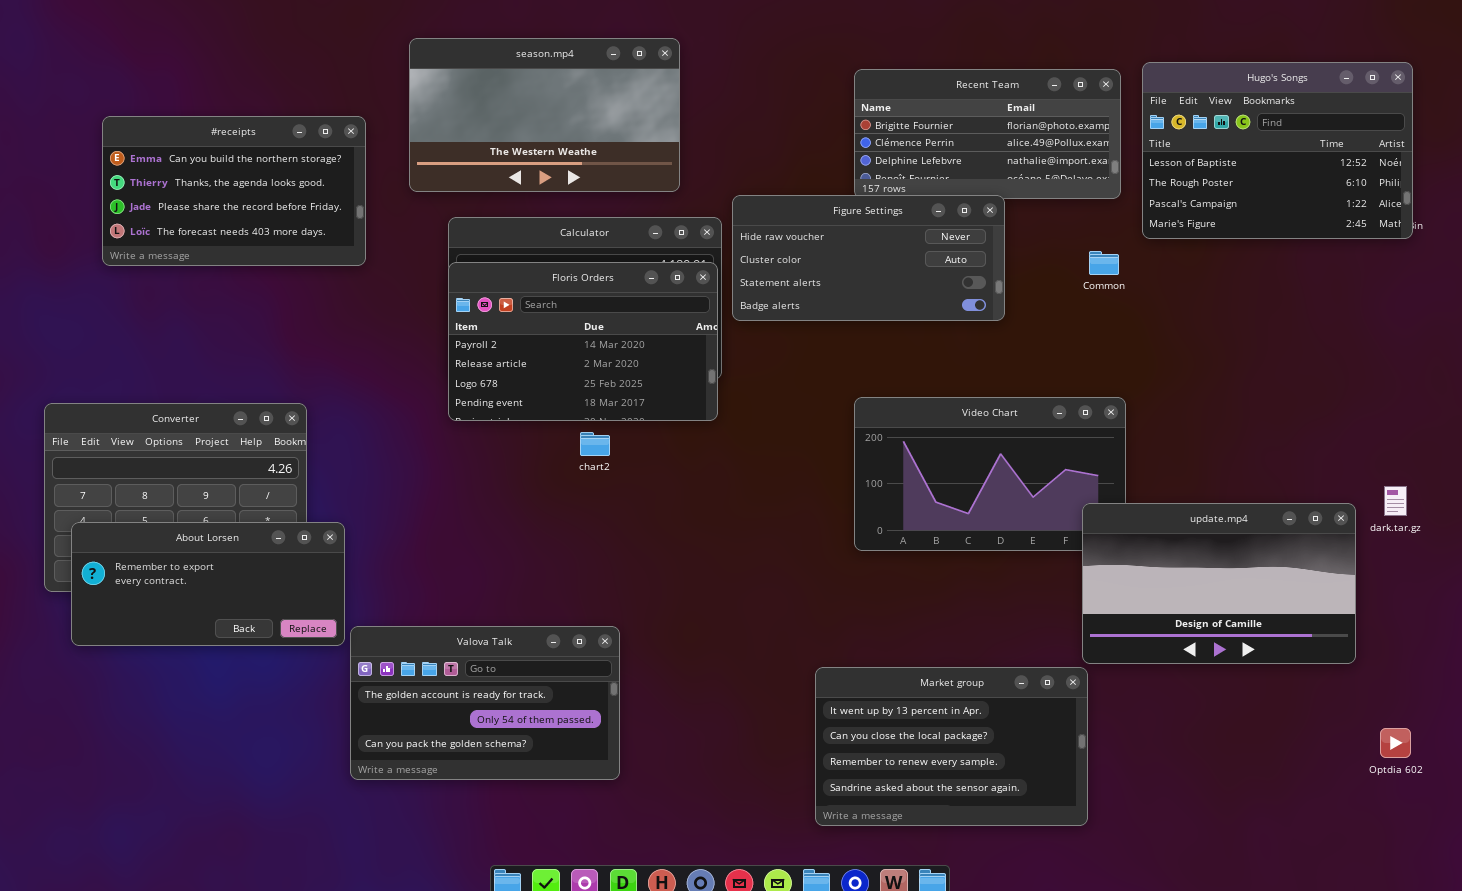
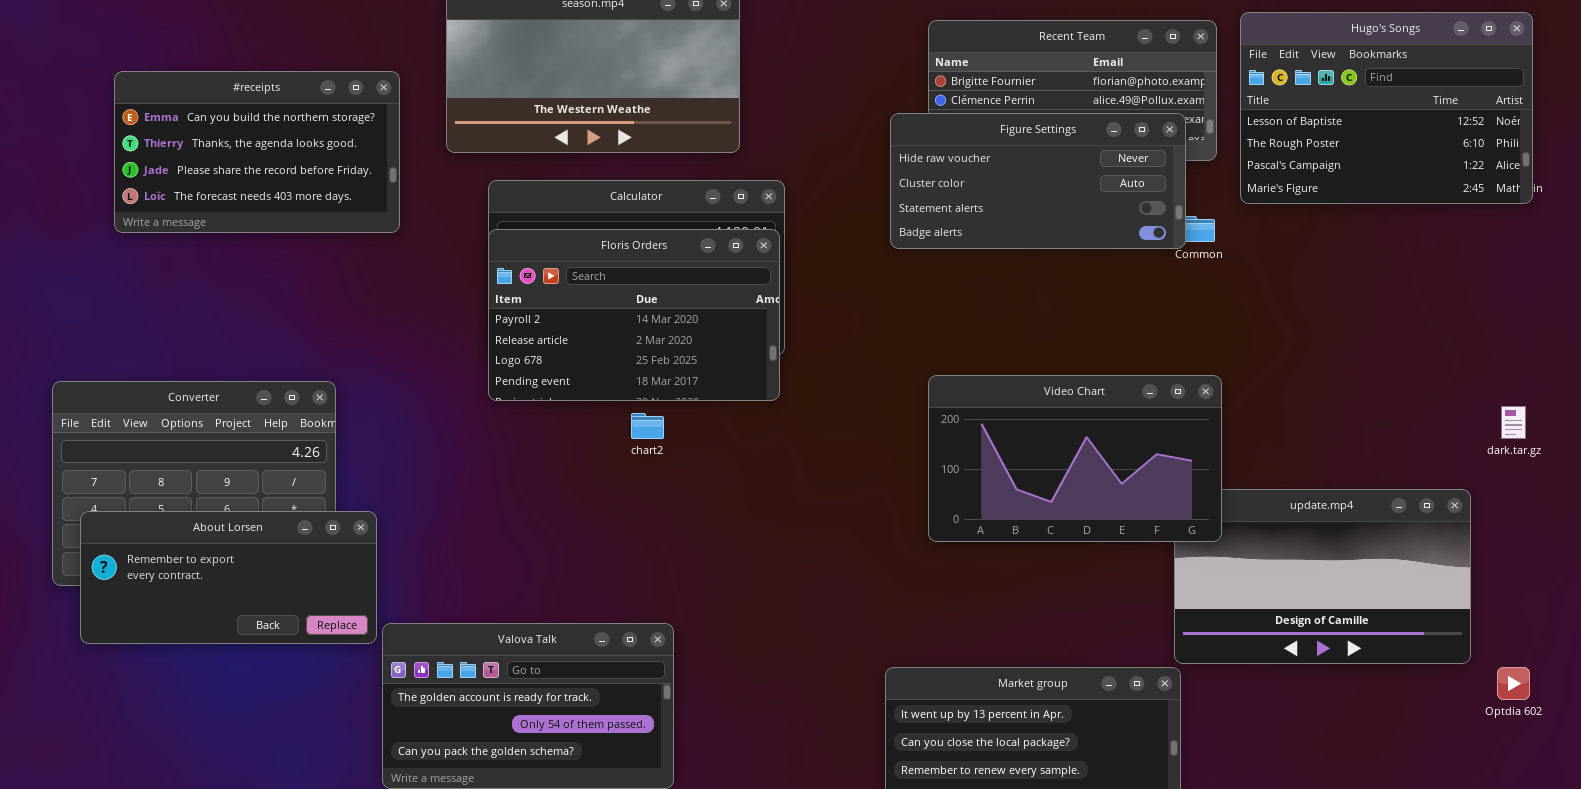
Figure Settings: [732,195,1005,321] -> [890,113,1186,249], moved
Video Chart: [854,397,1126,551] -> [928,375,1222,542], raised
dark.tar.gz: [1384,486,1407,516] -> [1501,406,1526,439], moved
Optdia 602: [1380,728,1411,758] -> [1497,667,1530,700], moved

